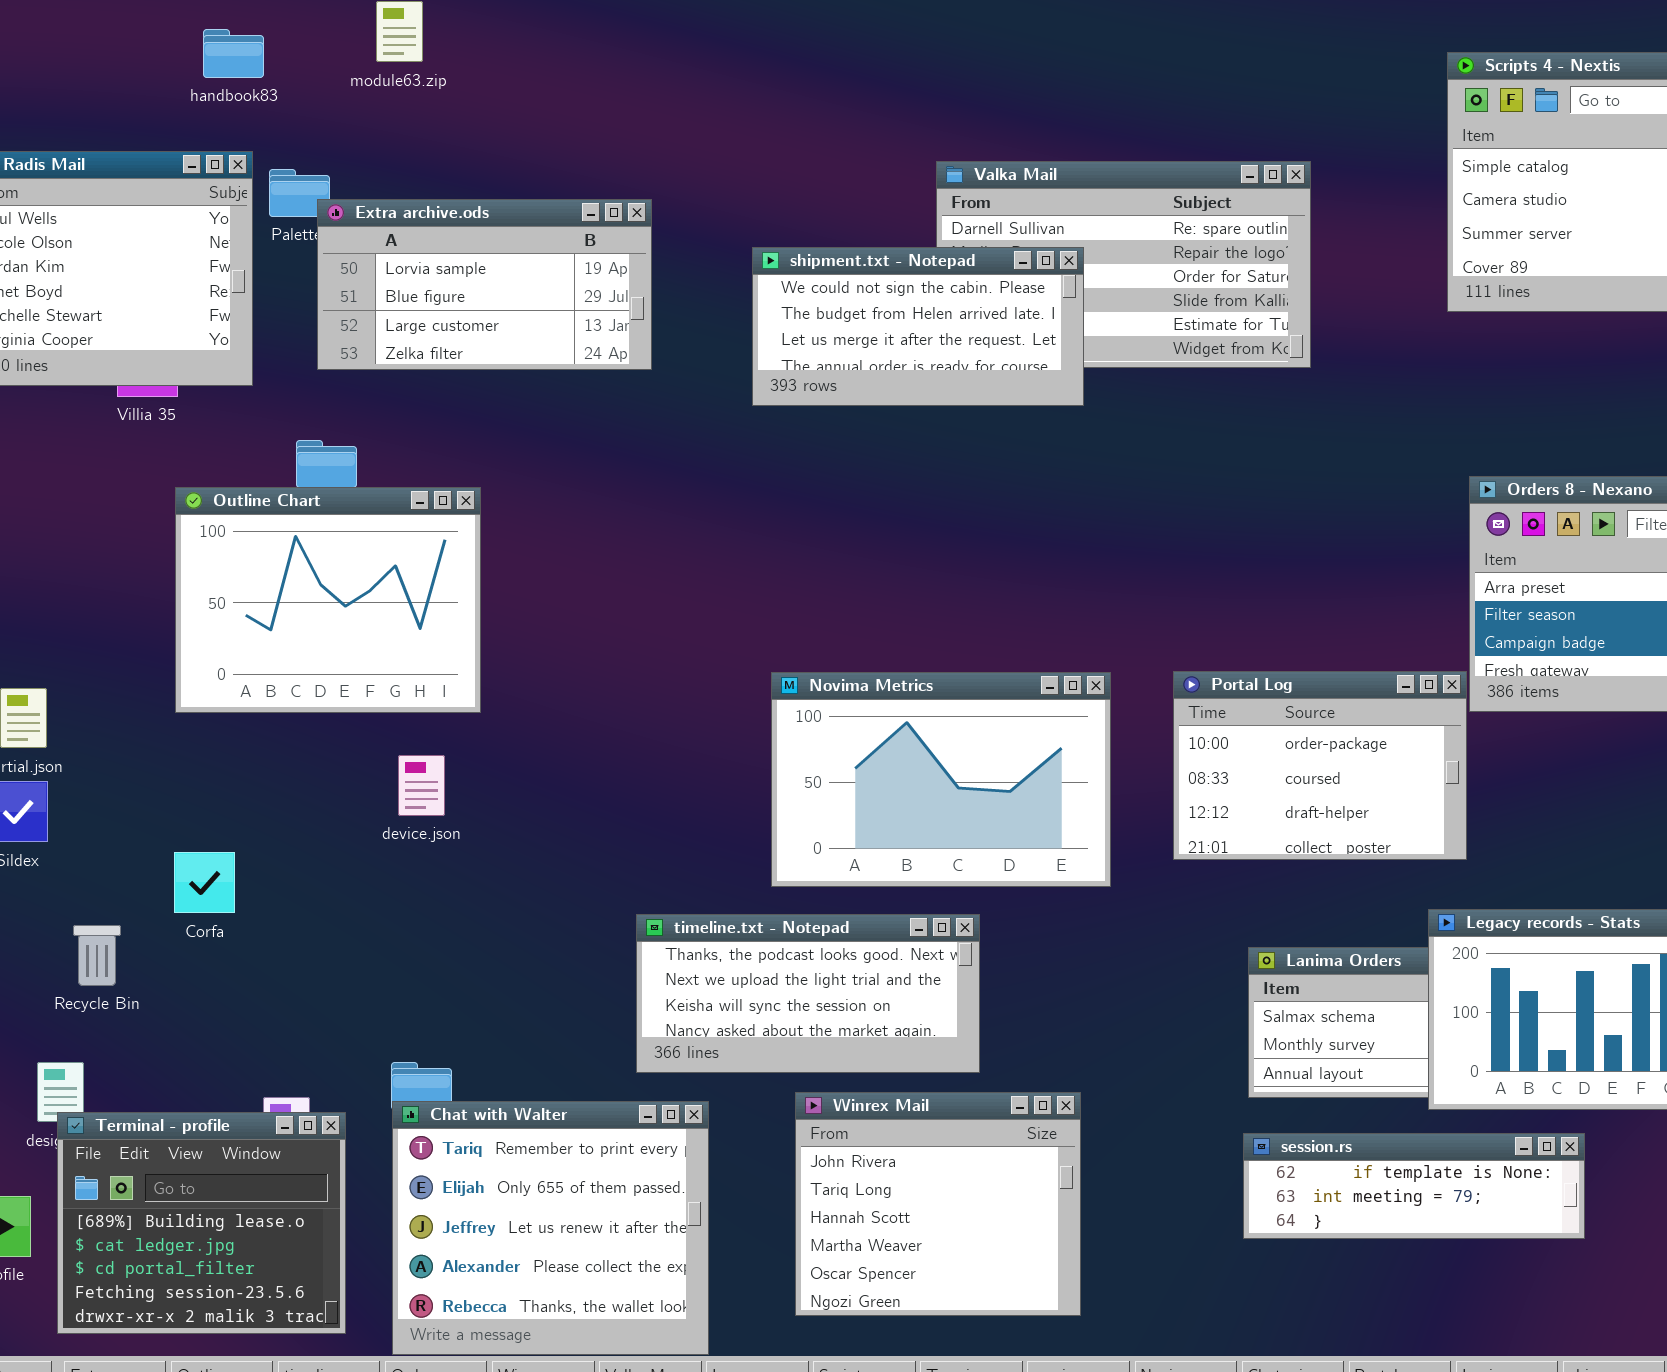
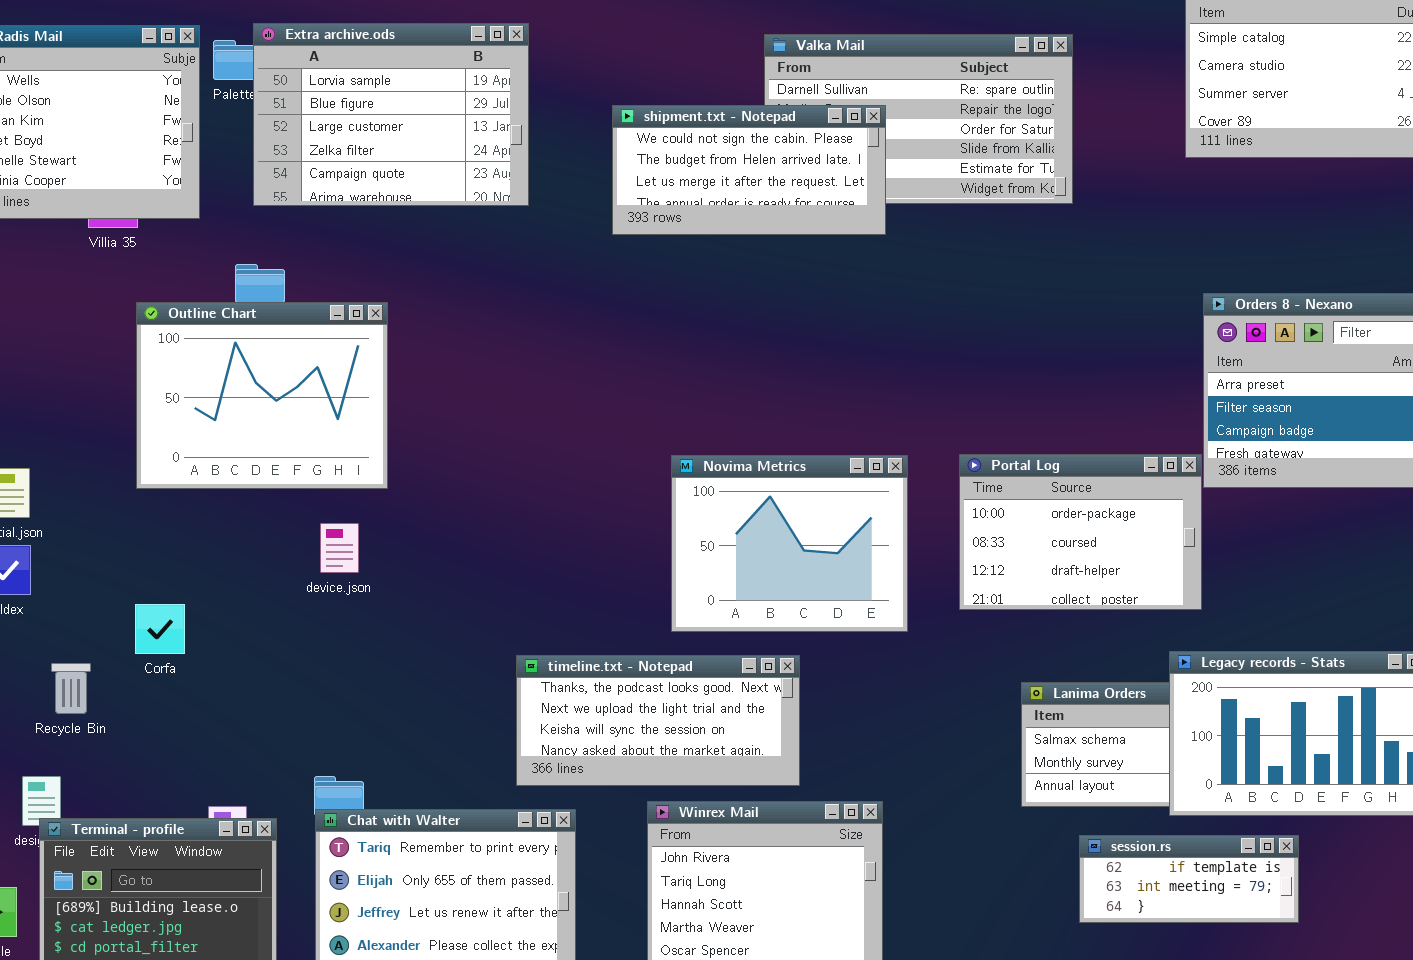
Extra archive.ods: [317,199,652,370] -> [253,23,529,206], resized
Novima Metrics: [771,672,1111,887] -> [671,455,908,632], resized
session.rs: [1243,1133,1585,1239] -> [1079,835,1299,923], resized

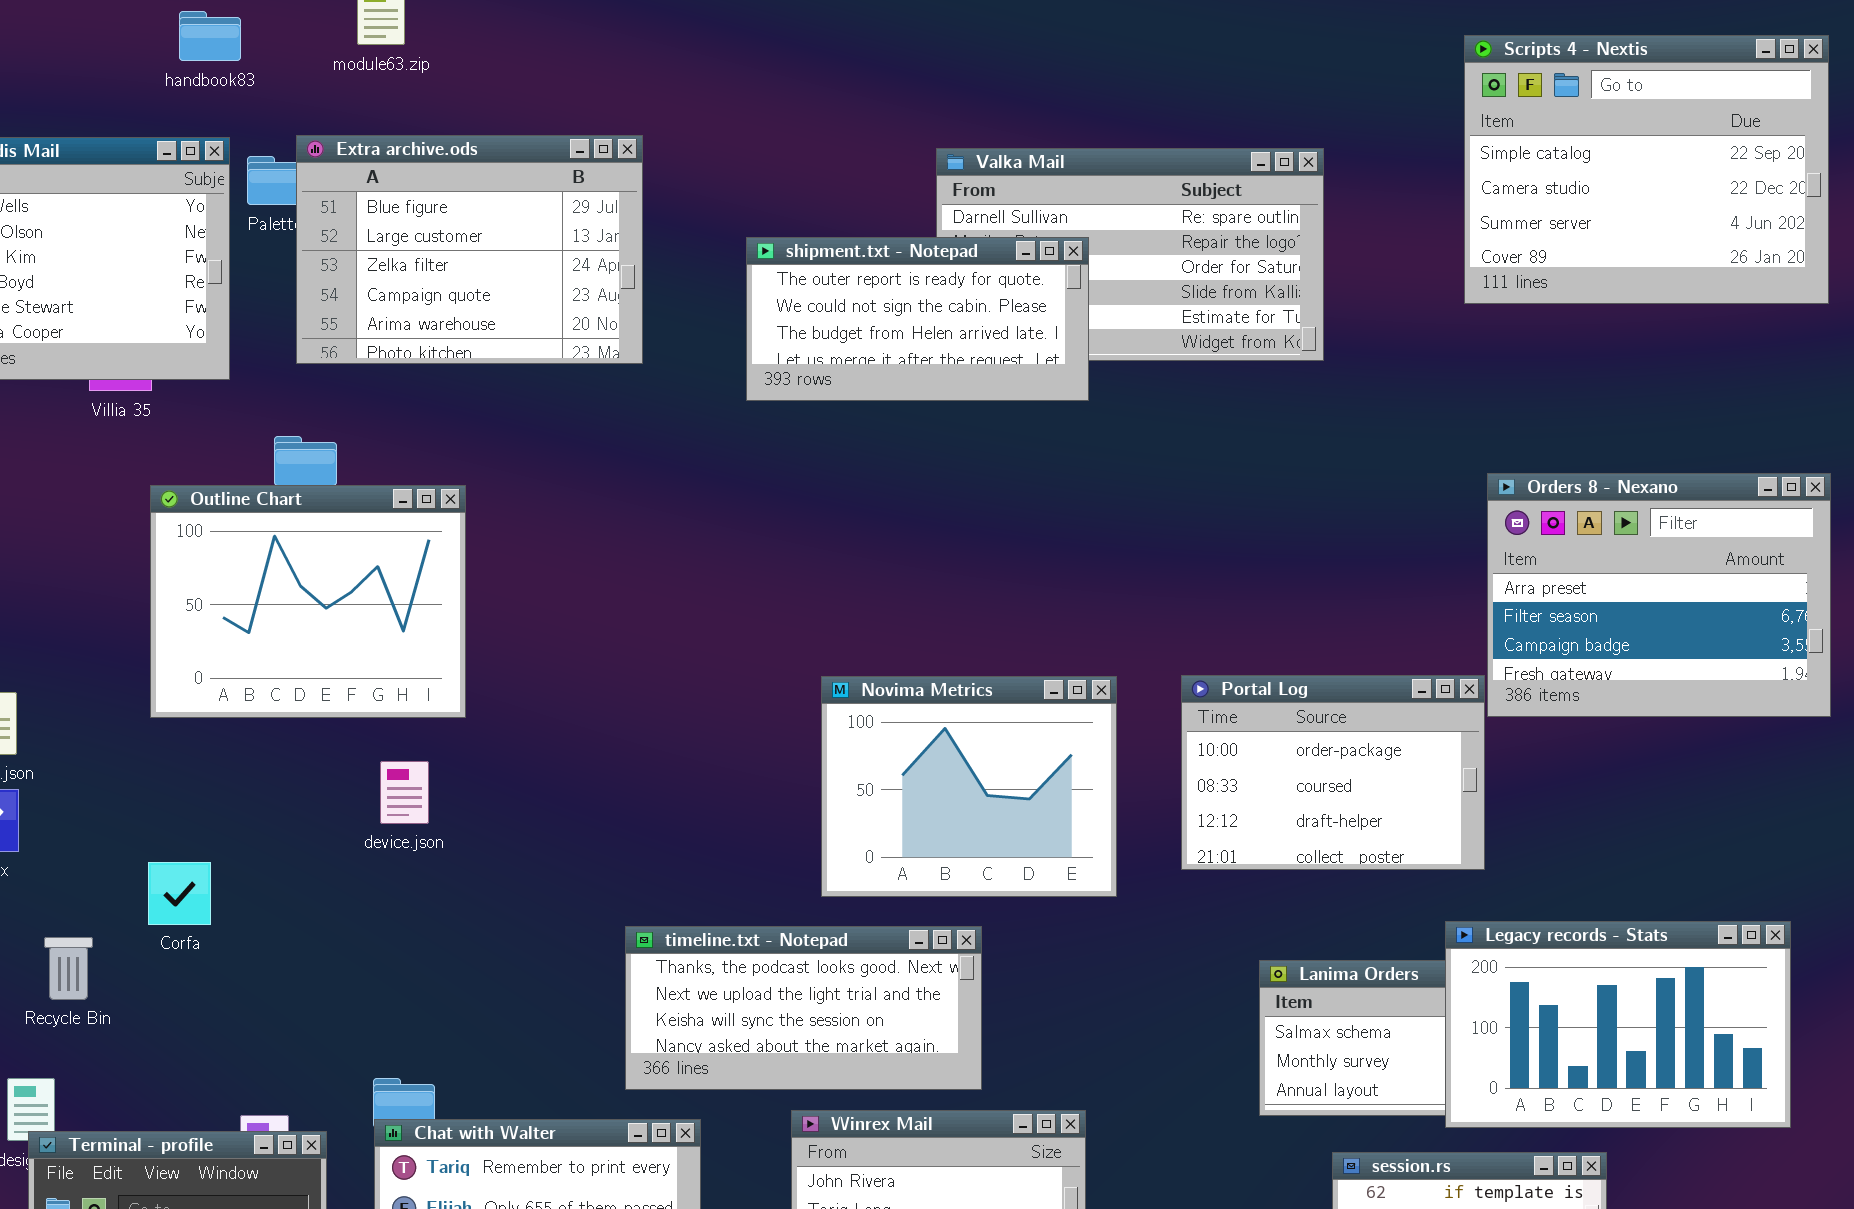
Extra archive.ods: [253,23,529,206] -> [296,135,643,364], scrolled down 1 row
shipment.txt - Notepad: [612,105,886,235] -> [746,237,1089,401], scrolled up 1 row

